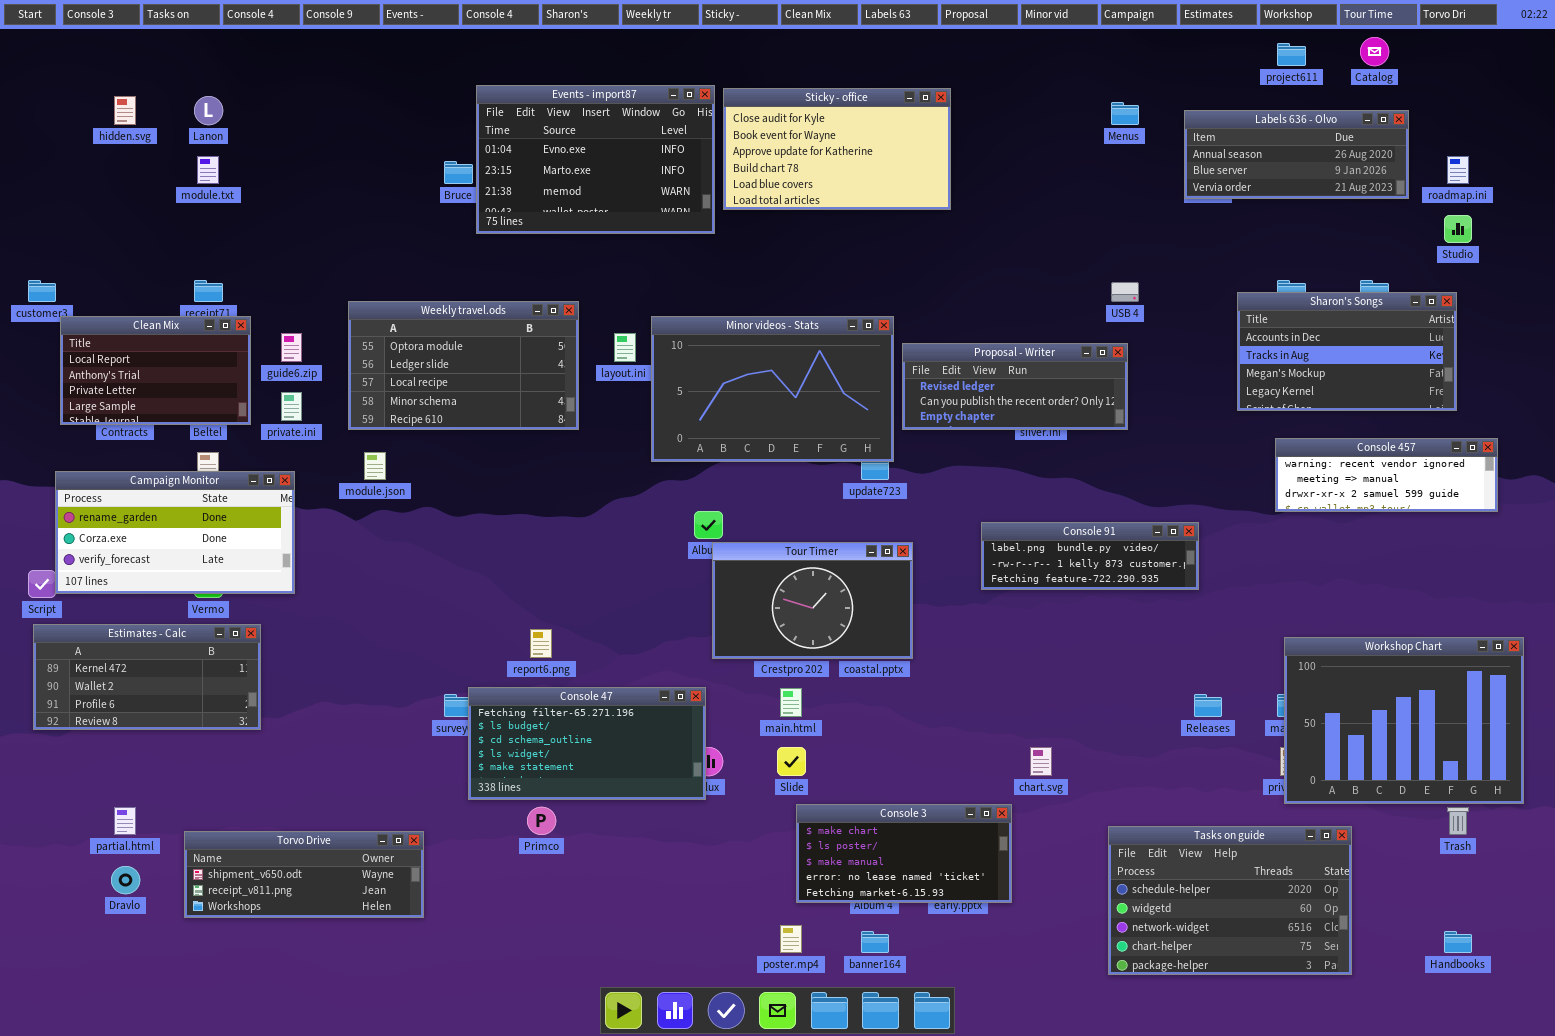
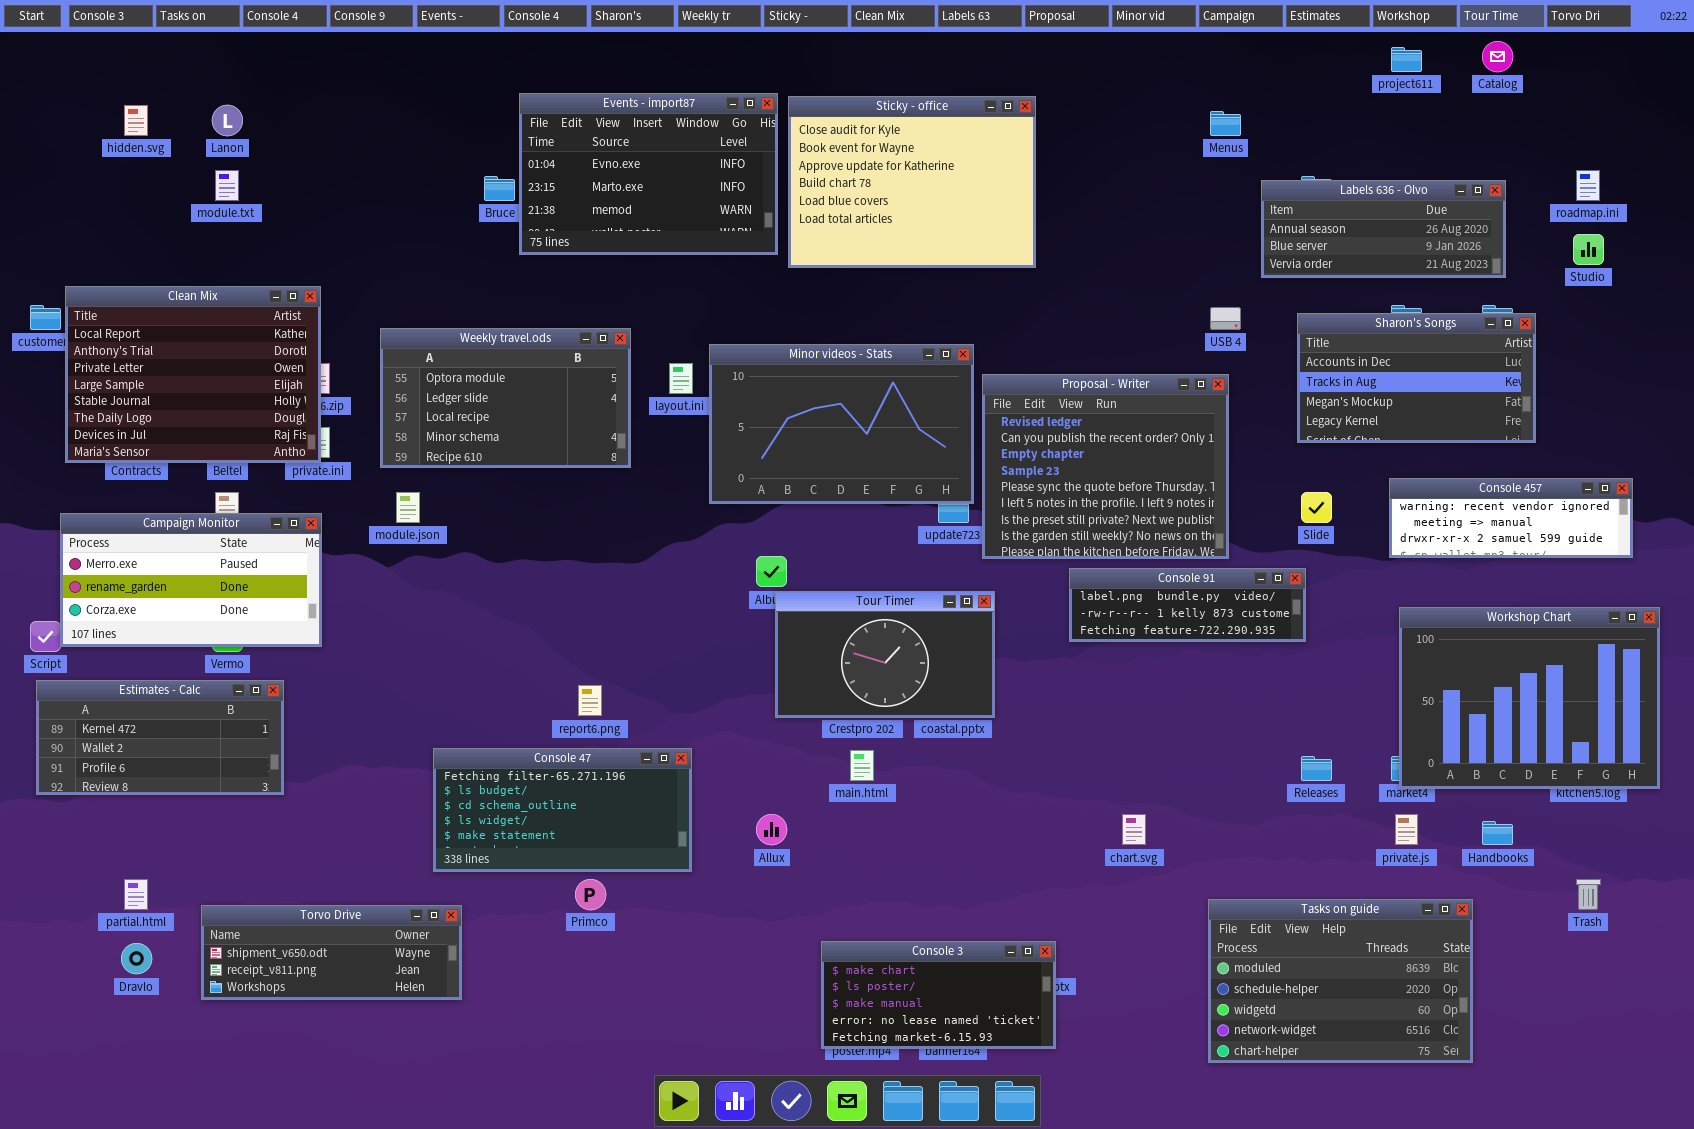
Sticky - office: [723,88,951,210] -> [788,96,1036,268], resized
Labels 636 - Olvo: [1184,110,1409,199] -> [1261,180,1506,278], moved
Sharon's Songs: [1237,292,1457,411] -> [1297,313,1536,443], moved
Clean Mix: [60,316,251,425] -> [65,286,321,463], resized
Proposal - Writer: [902,343,1128,430] -> [982,374,1229,559], resized
Campaign Monitor: [55,471,295,594] -> [60,513,322,647], scrolled up 1 row
Workshop Chart: [1284,637,1524,804] -> [1399,607,1660,789], moved
Console 47: [468,687,706,800] -> [433,748,692,872], moved
Slide: [777,747,806,776] -> [1301,492,1332,523], moved
Console 3: [796,804,1012,903] -> [821,941,1056,1049], moved
Tasks on guide: [1108,826,1352,975] -> [1208,899,1473,1063], scrolled up 1 row
Handbooks: [1444,931,1472,953] -> [1482,821,1513,845], moved

